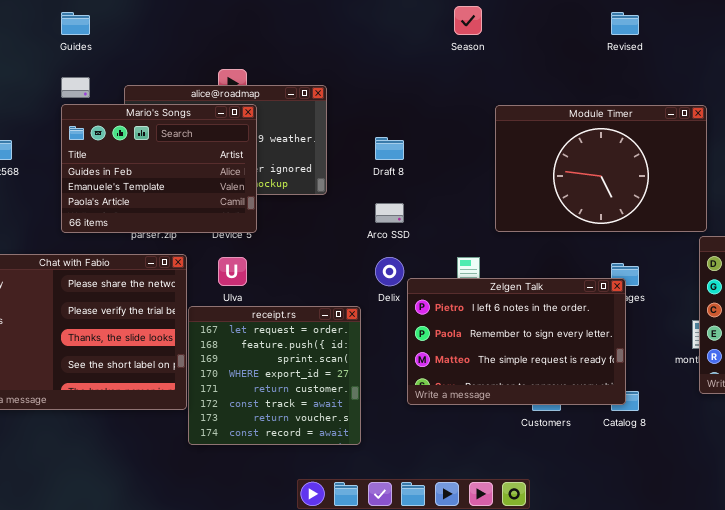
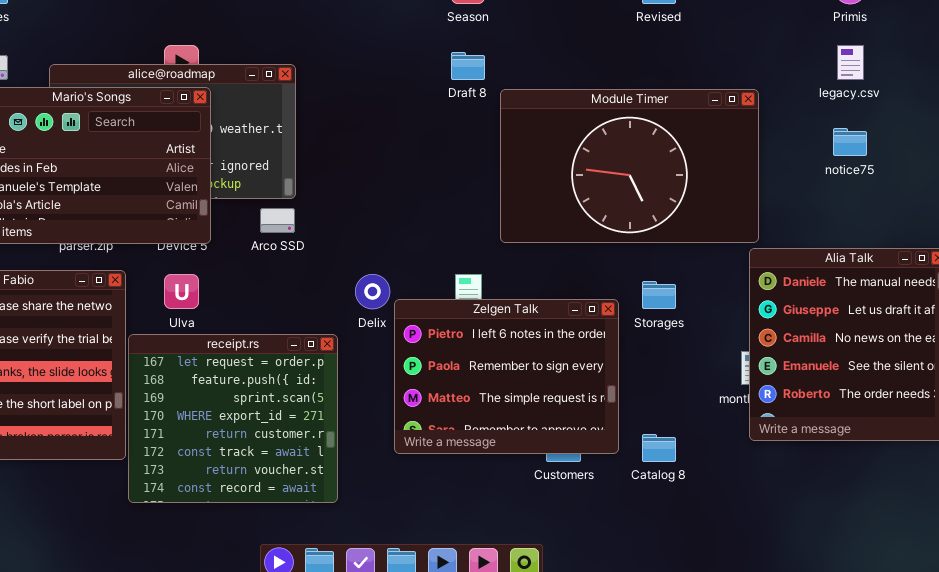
Draft 8: [375,137,404,160] -> [451,52,485,80], moved
Arco SSD: [375,203,404,223] -> [260,208,295,233], moved
Zelgen Talk: [407,278,626,405] -> [394,299,619,454], resized

